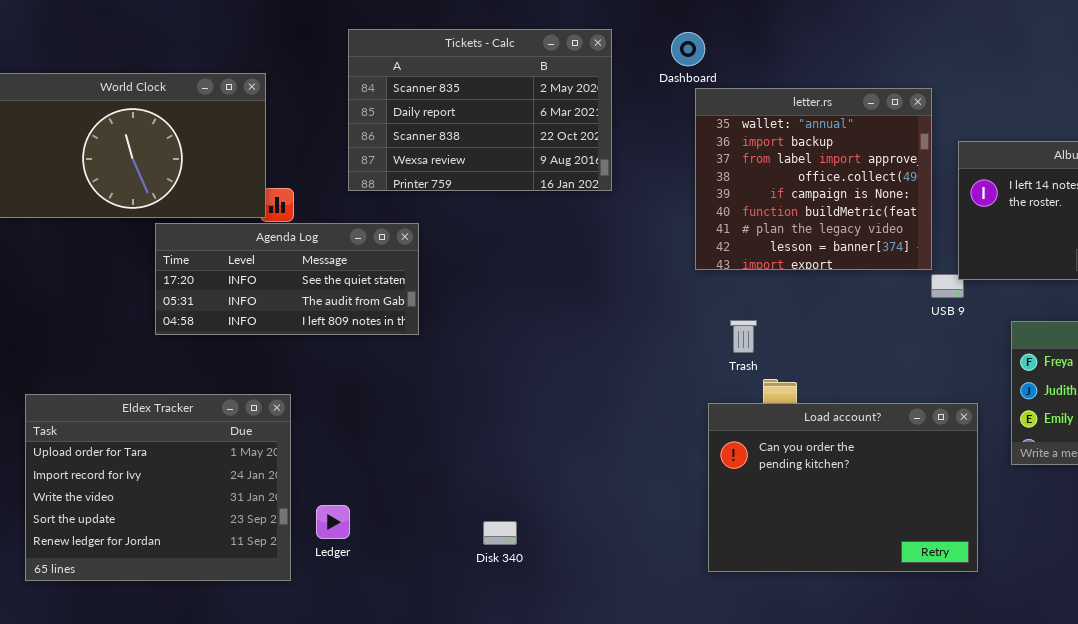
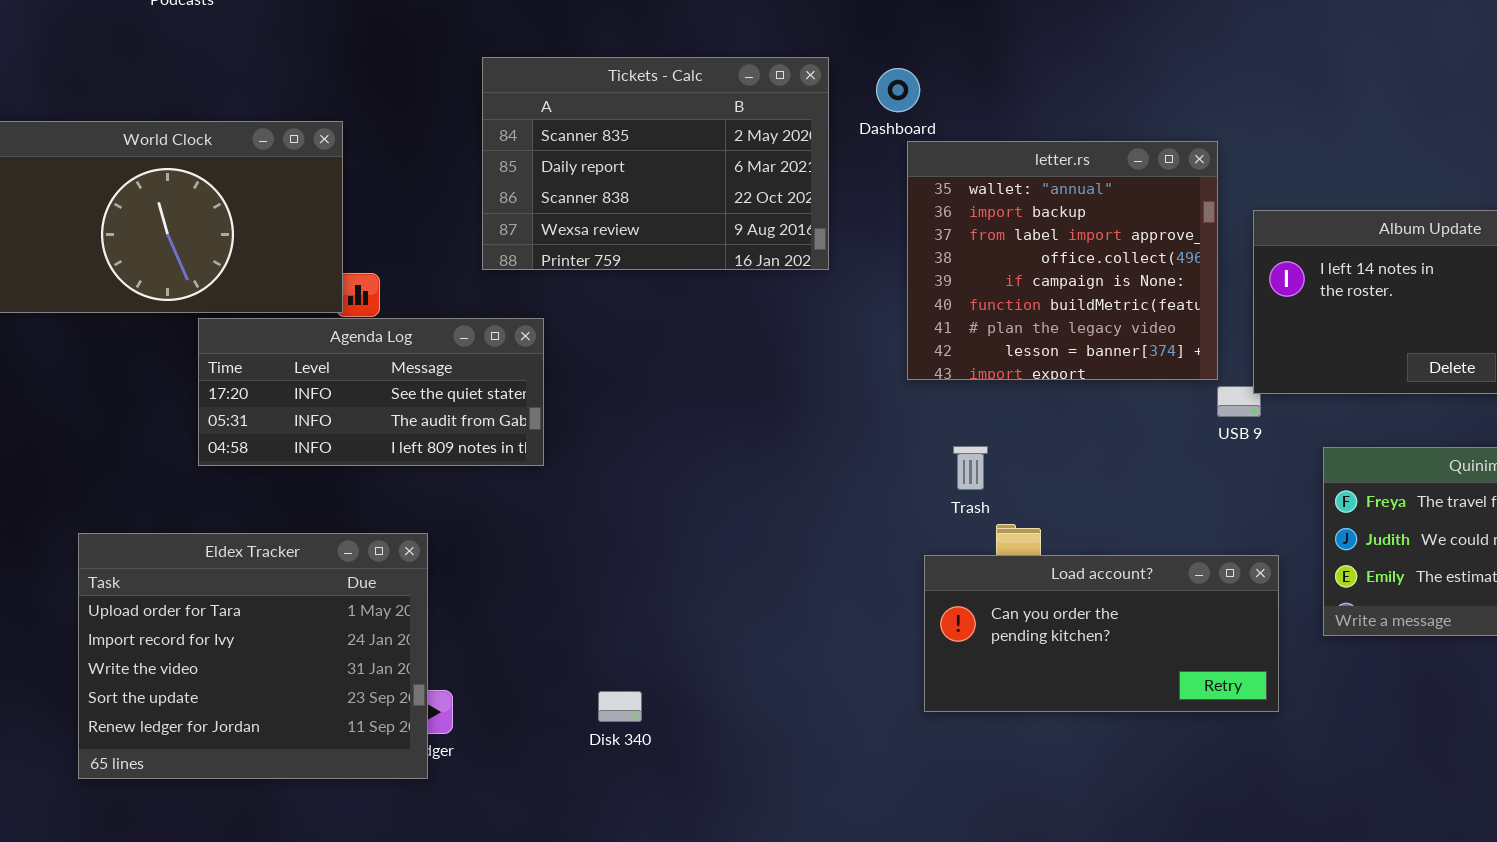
Tickets - Calc: [348,29,612,191] -> [482,57,829,270], moved
Eldex Tracker: [25,394,291,581] -> [78,533,428,779], moved
Load account?: [708,403,978,572] -> [924,555,1279,712], resized
Disk 340: [483,521,517,545] -> [598,691,642,722], moved

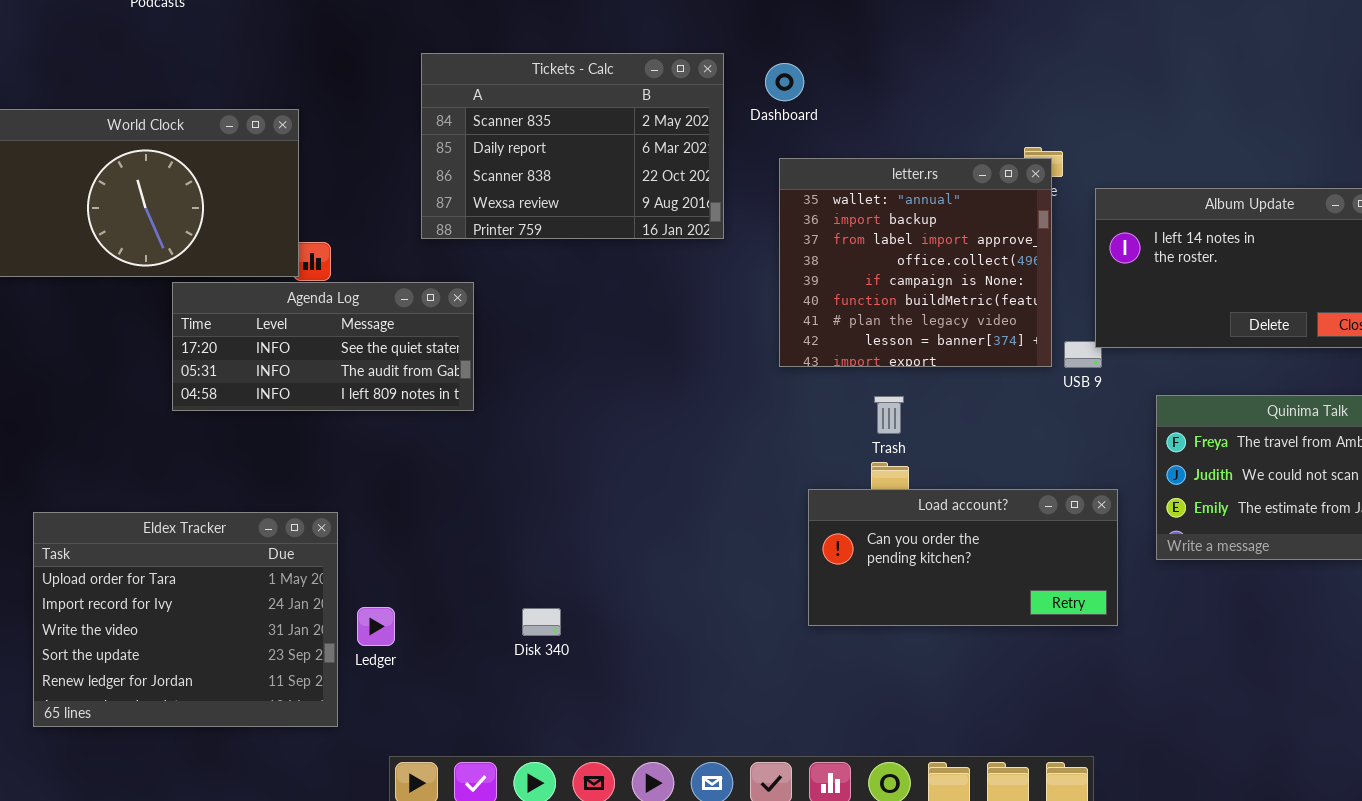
letter.rs: [907,141,1218,380] -> [779,158,1052,367], moved
Trash: [953,446,988,490] -> [874,396,904,434], moved
Eldex Tracker: [78,533,428,779] -> [33,512,338,727], moved

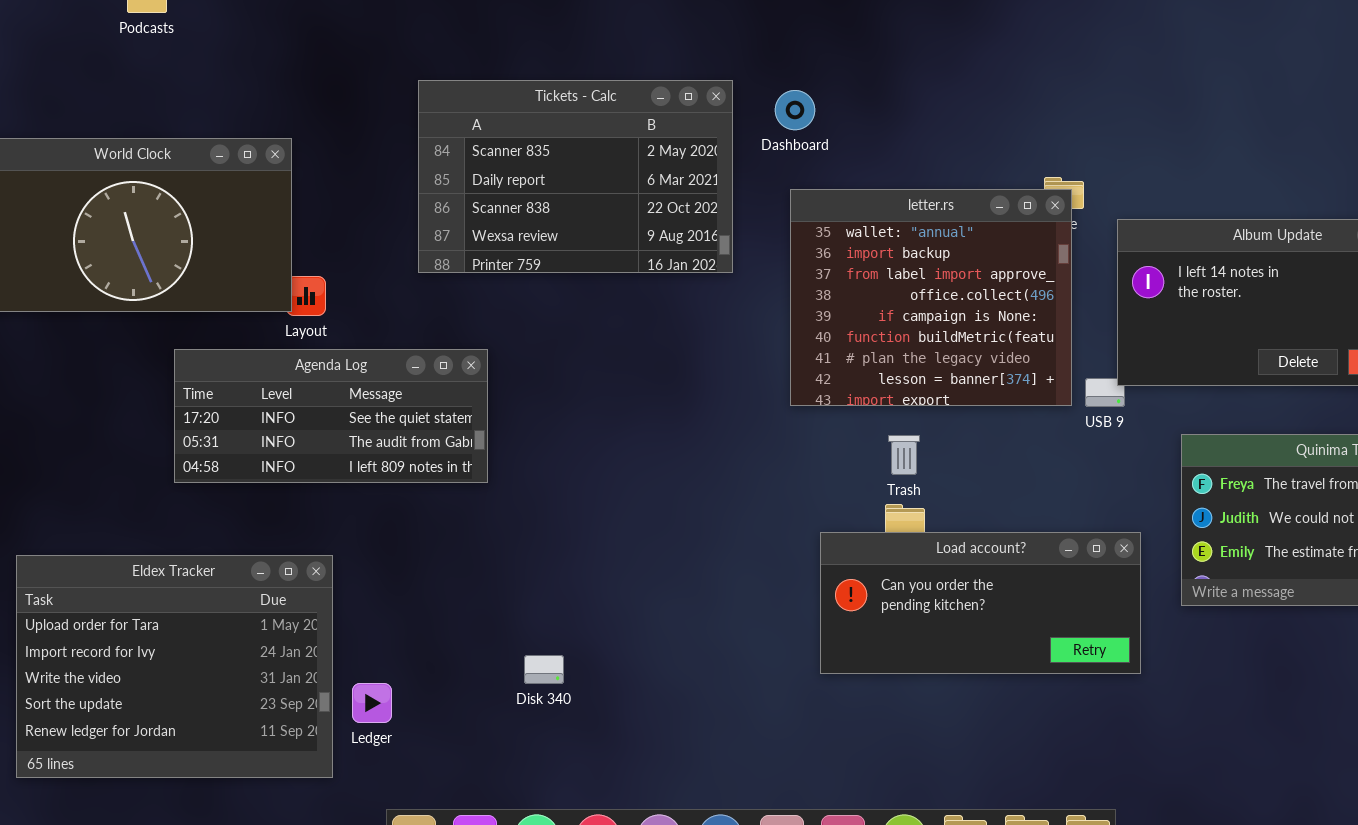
Agenda Log: [172,282,474,411] -> [174,349,488,483], moved
Ledger: [357,607,395,646] -> [352,683,392,723], moved

